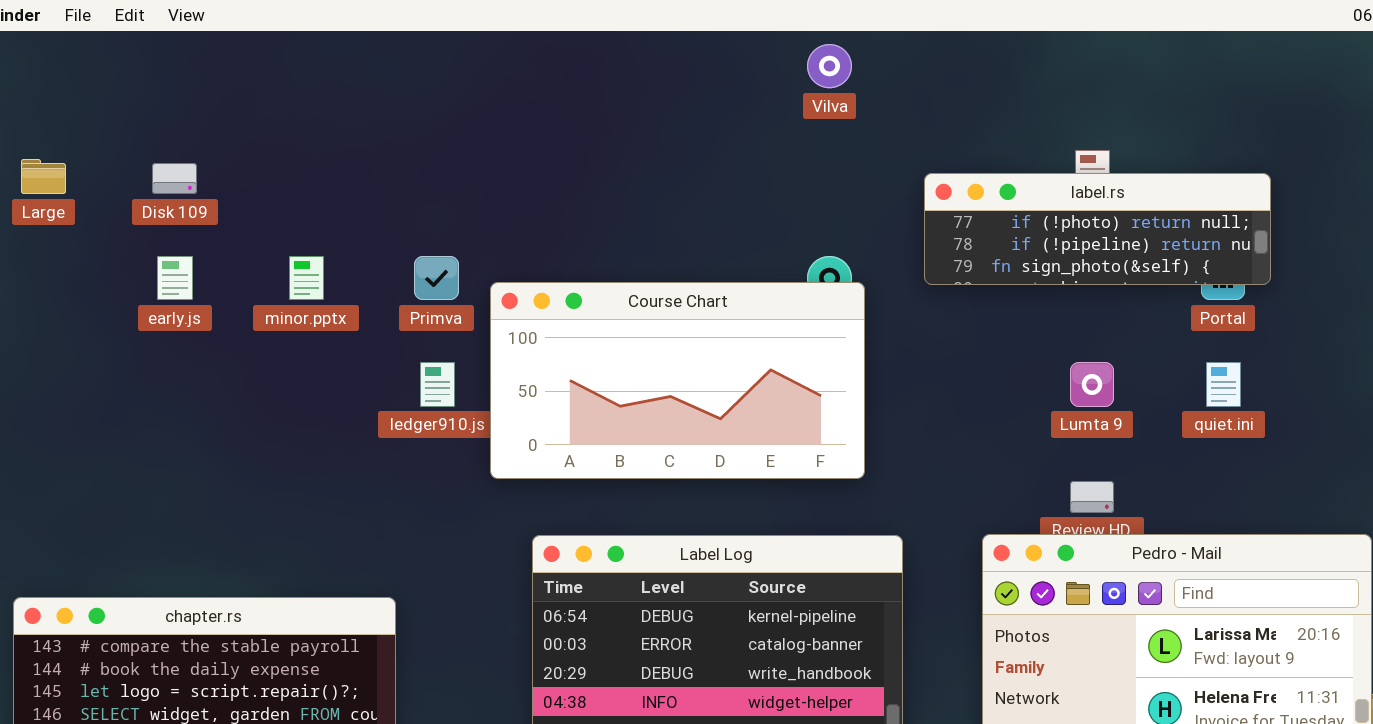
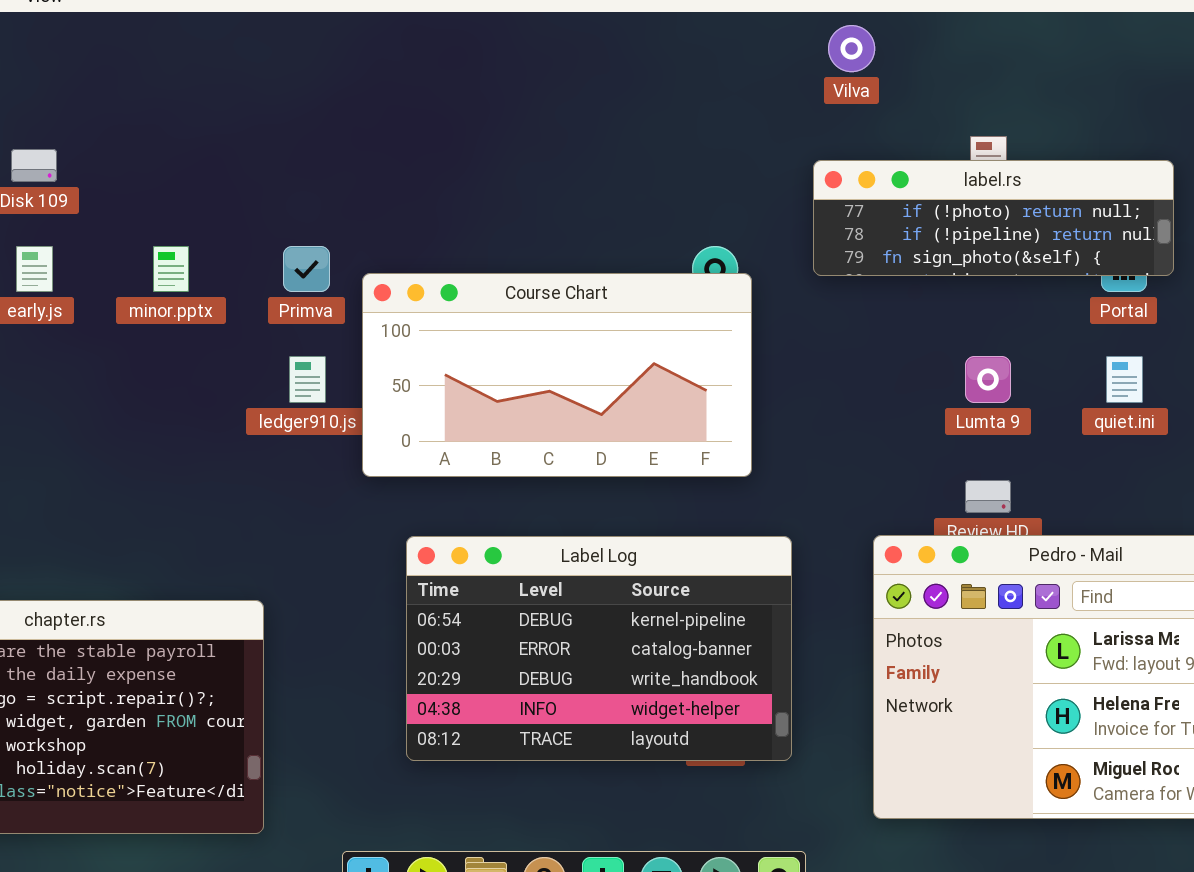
Vilva: [807,44,852,88] -> [828,25,875,72], moved

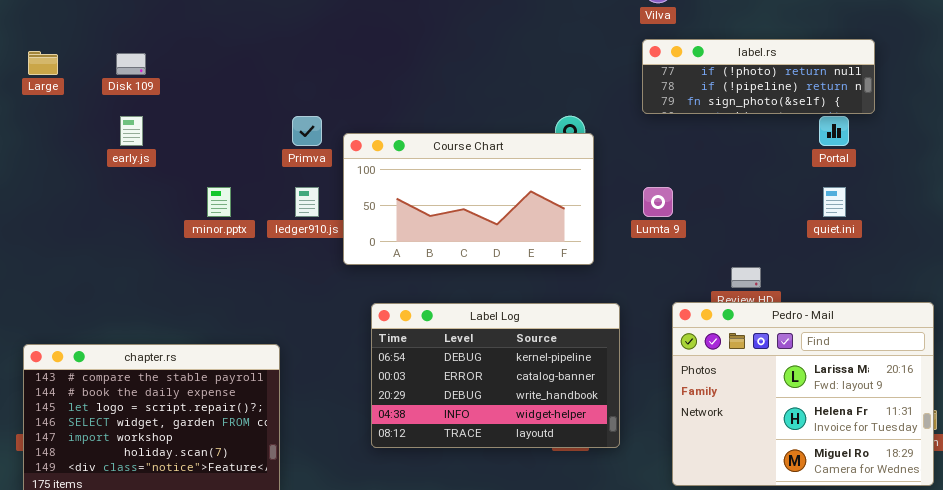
label.rs: [813,160,1174,276] -> [642,39,875,114], moved
minor.pptx: [153,246,189,292] -> [207,187,231,217], moved
Lumta 9: [965,356,1011,403] -> [643,187,673,217], moved

